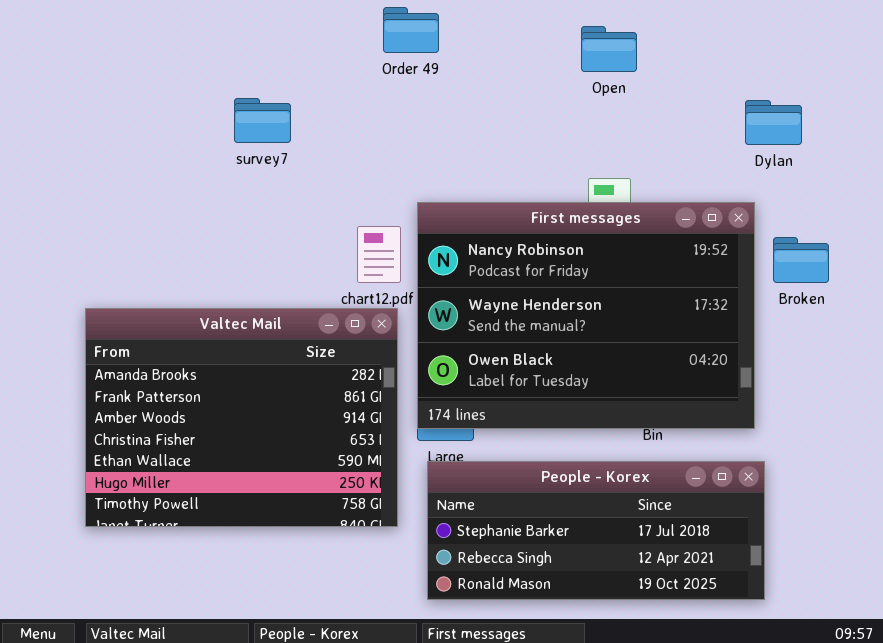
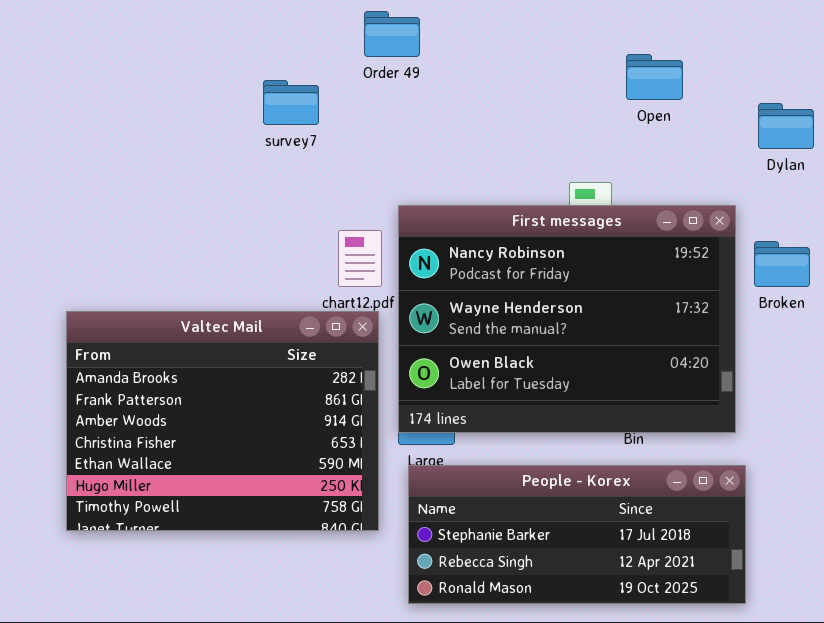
Open: [581,26,637,72] -> [626,54,683,100], moved
survey7: [234,98,291,143] -> [263,80,319,125], moved
Dylan: [745,100,802,145] -> [758,103,814,149], moved

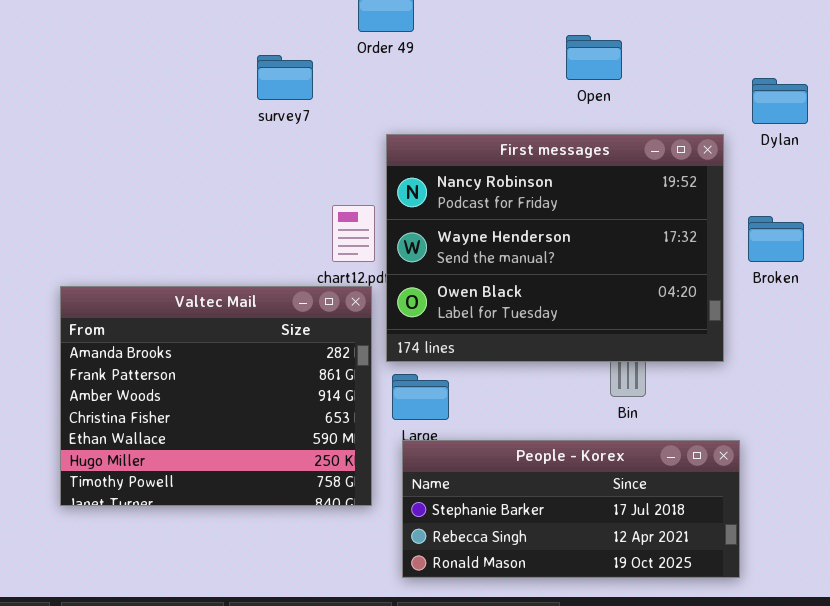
Open: [626,54,683,100] -> [566,35,622,80], moved
First messages: [398,205,736,433] -> [386,134,724,362], moved

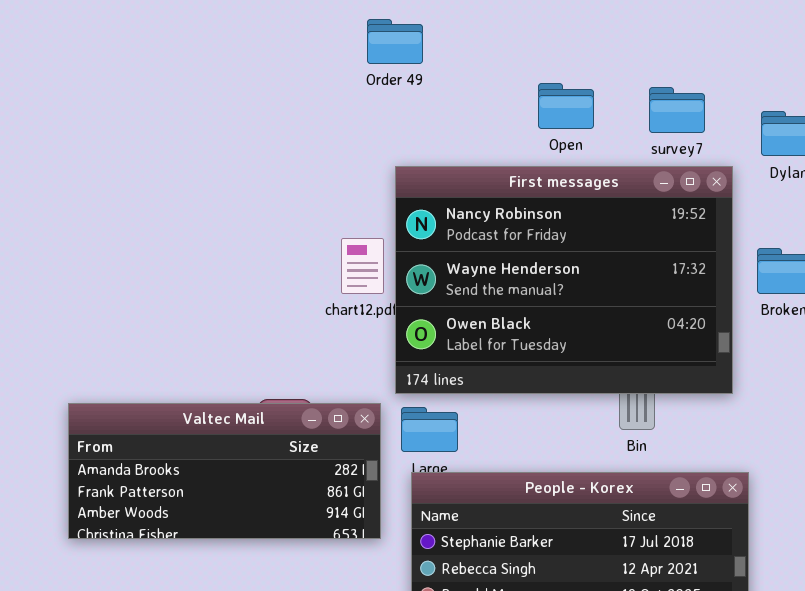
Open: [566,35,622,80] -> [538,83,594,129], moved
survey7: [257,55,313,100] -> [649,87,705,133], moved
Valtec Mail: [60,286,372,506] -> [68,403,381,539], resized

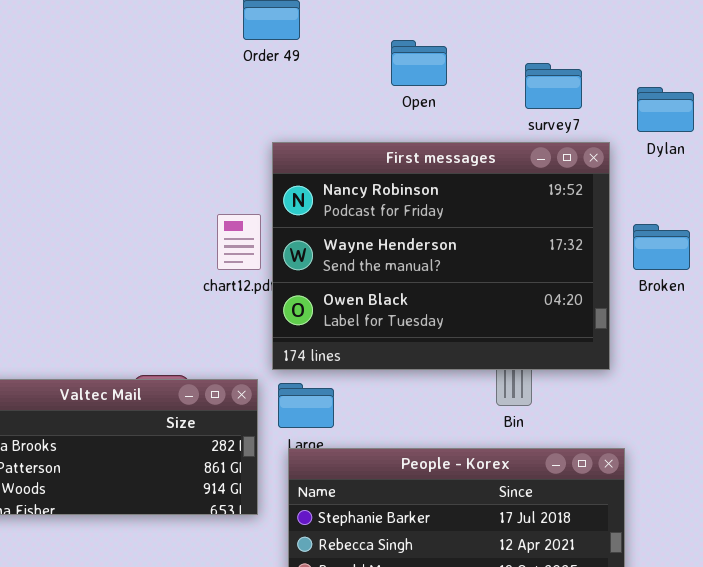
Open: [538,83,594,129] -> [391,40,447,86], moved

